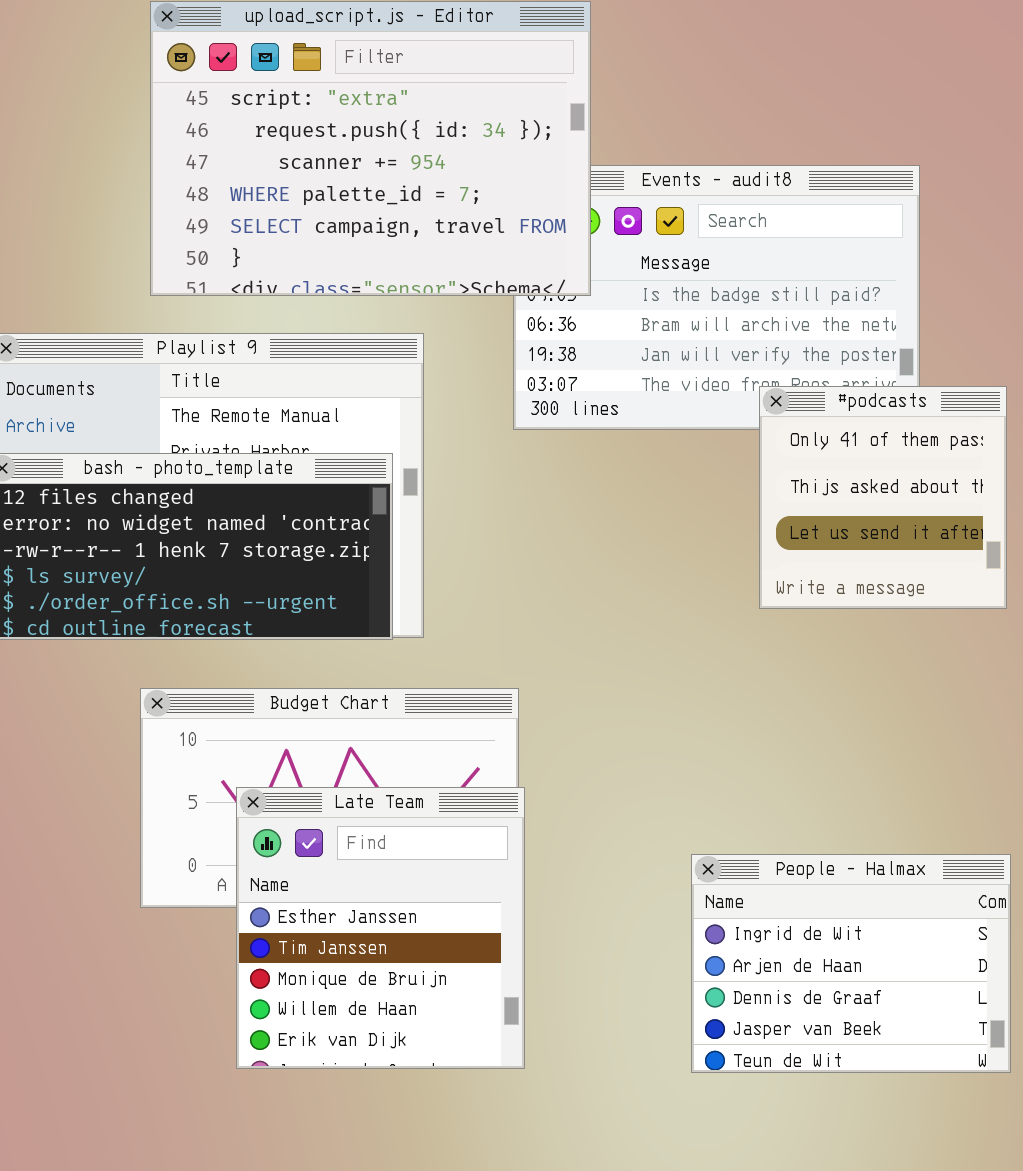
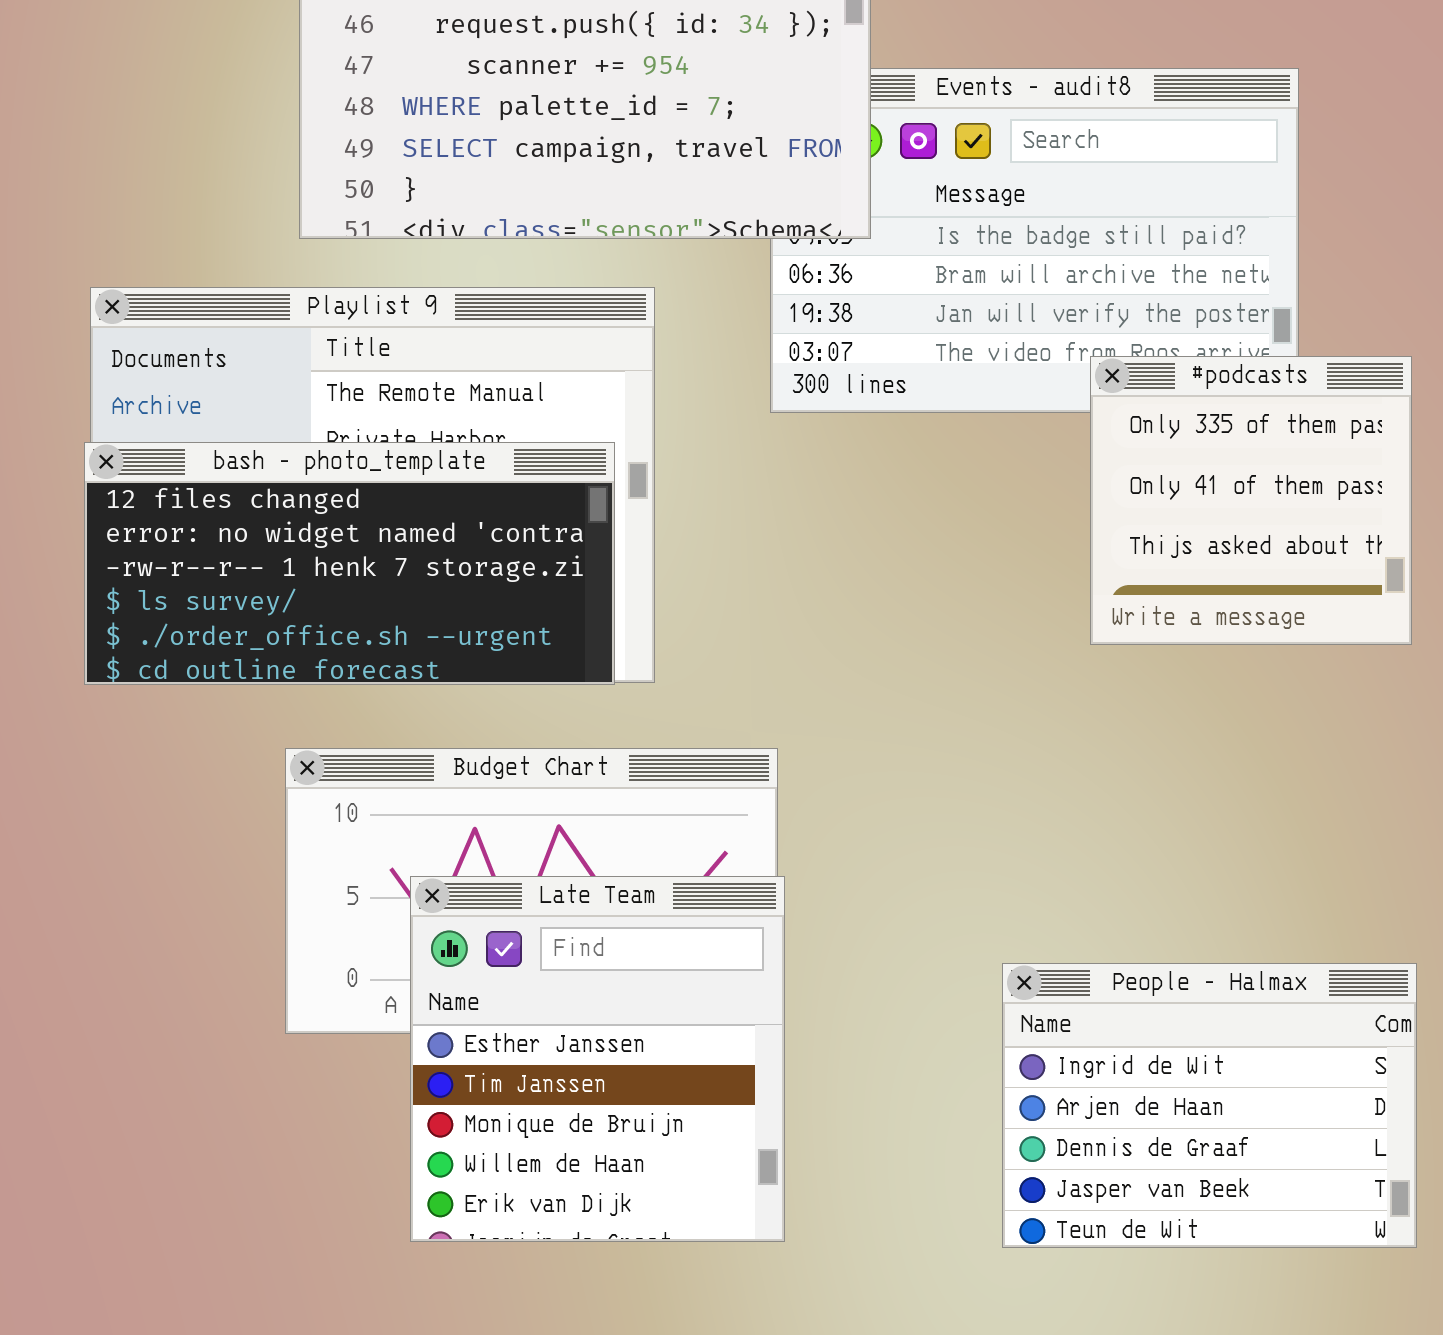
#podcasts: [759,386,1007,609] -> [1090,356,1412,645], scrolled up 1 row

